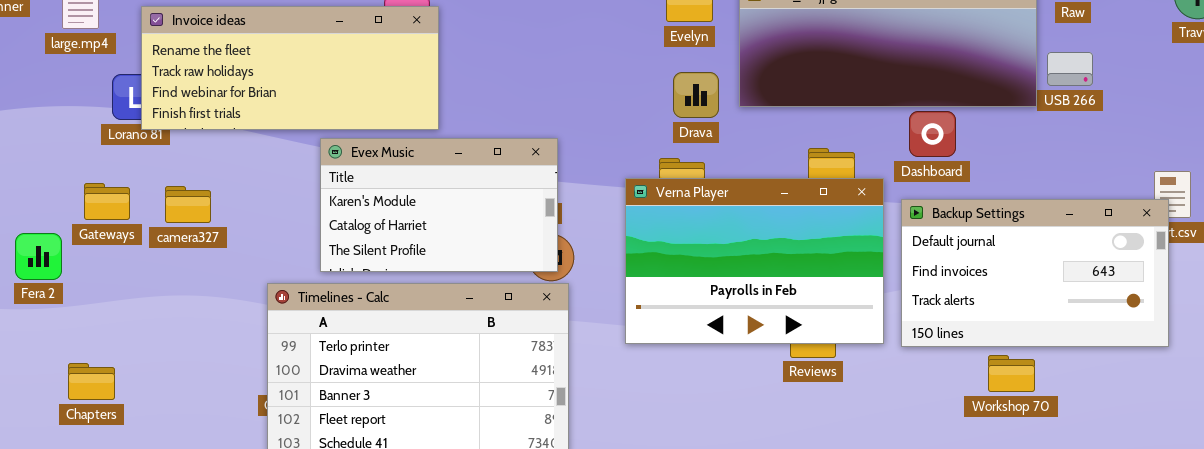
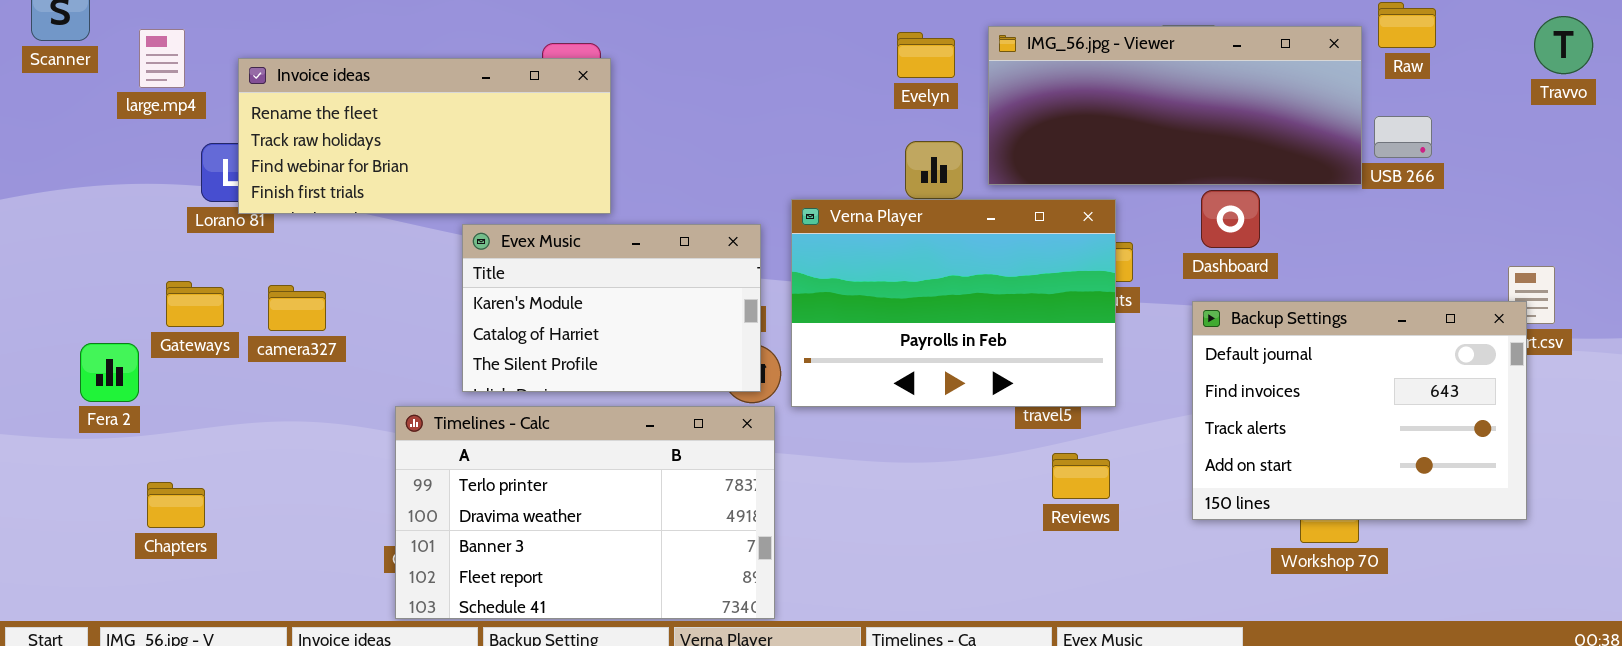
Verna Player: [625,178,884,344] -> [791,199,1116,407], moved
Backup Settings: [901,199,1169,347] -> [1192,301,1527,520], resized
Chapters: [68,363,115,400] -> [147,482,205,528], moved

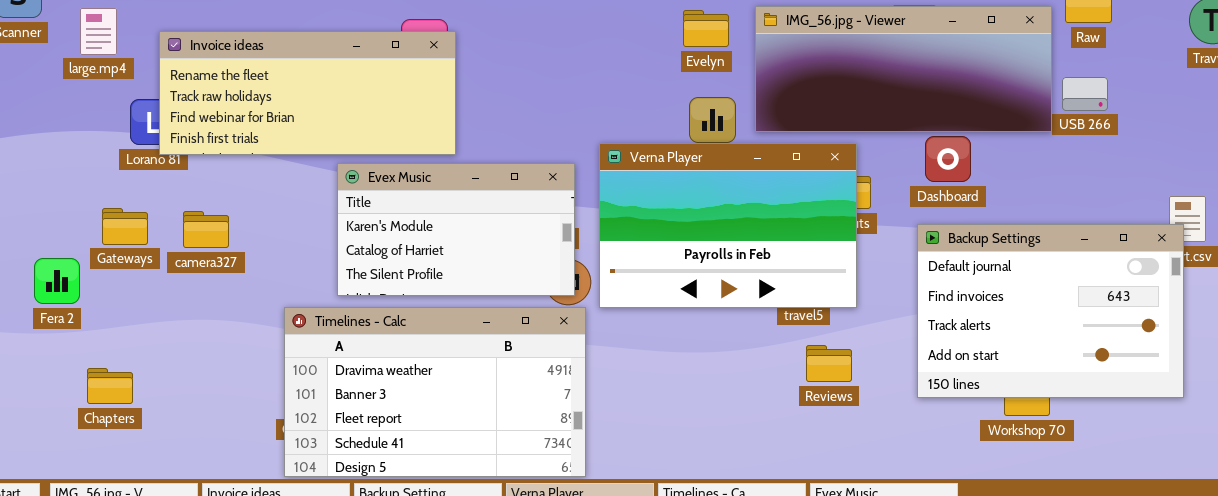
Timelines - Calc: [395,406,775,619] -> [284,307,586,477], scrolled down 1 row

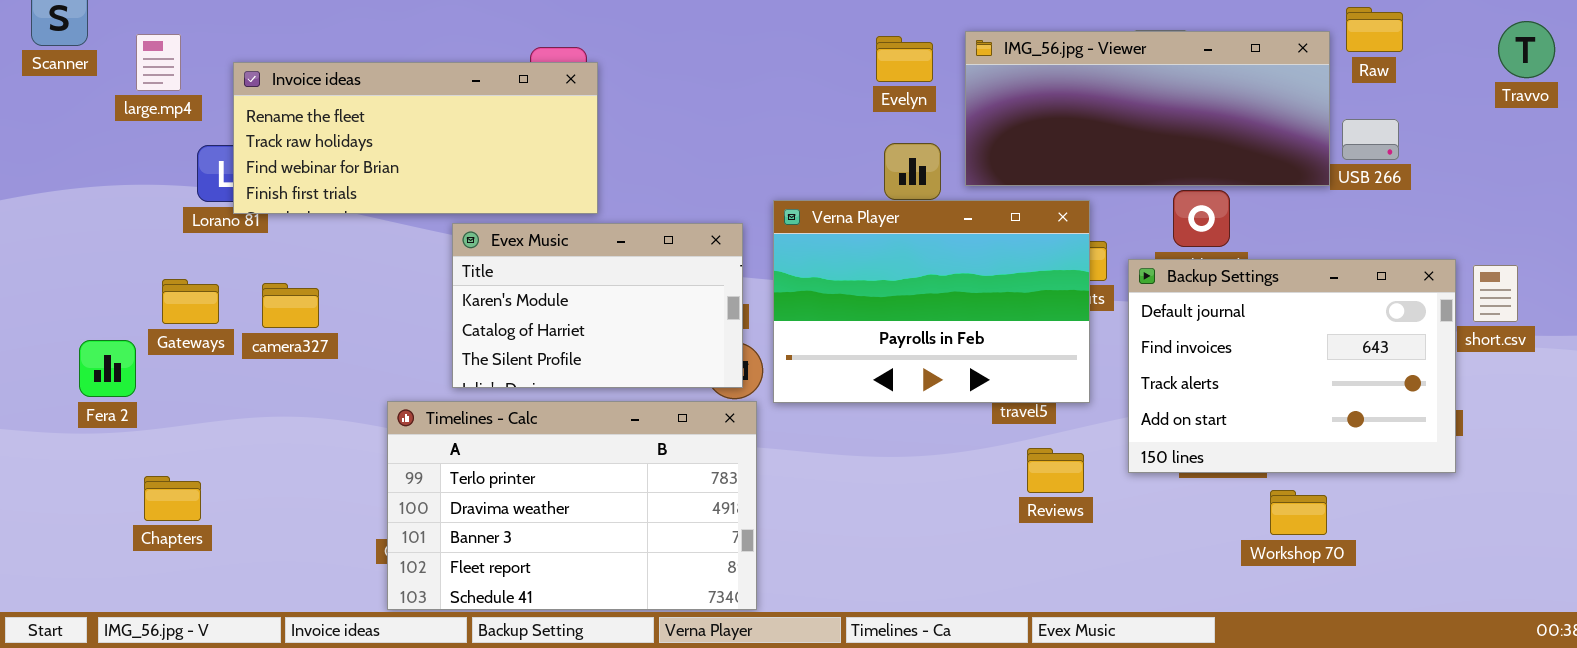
Backup Settings: [917,224,1184,398] -> [1128,259,1456,473], moved
Timelines - Calc: [284,307,586,477] -> [387,401,757,610], scrolled up 1 row

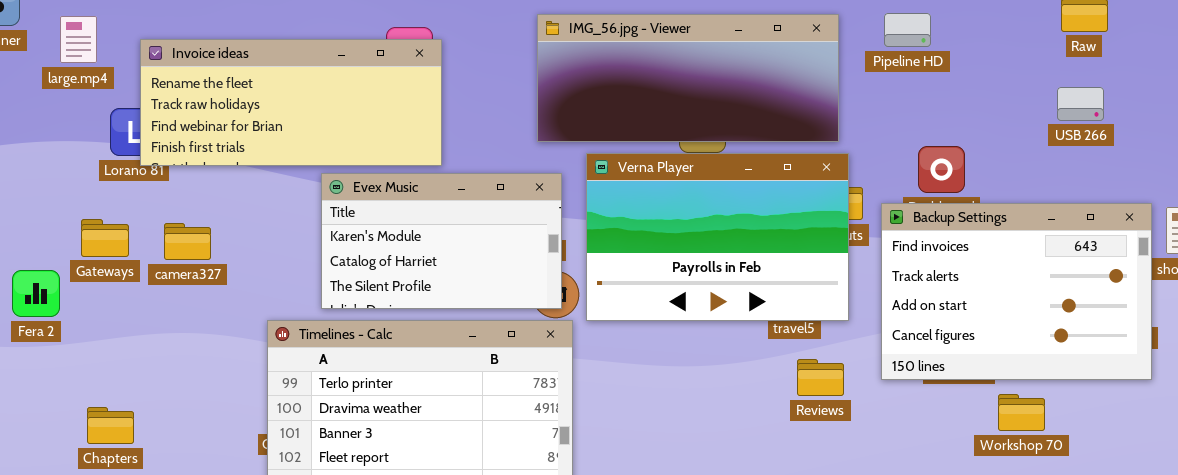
IMG_56.jpg - Viewer: [965,31,1330,186] -> [537,14,839,142], moved
Backup Settings: [1128,259,1456,473] -> [881,203,1152,380], scrolled down 1 row
Chapters: [144,476,201,521] -> [87,407,134,444], moved

